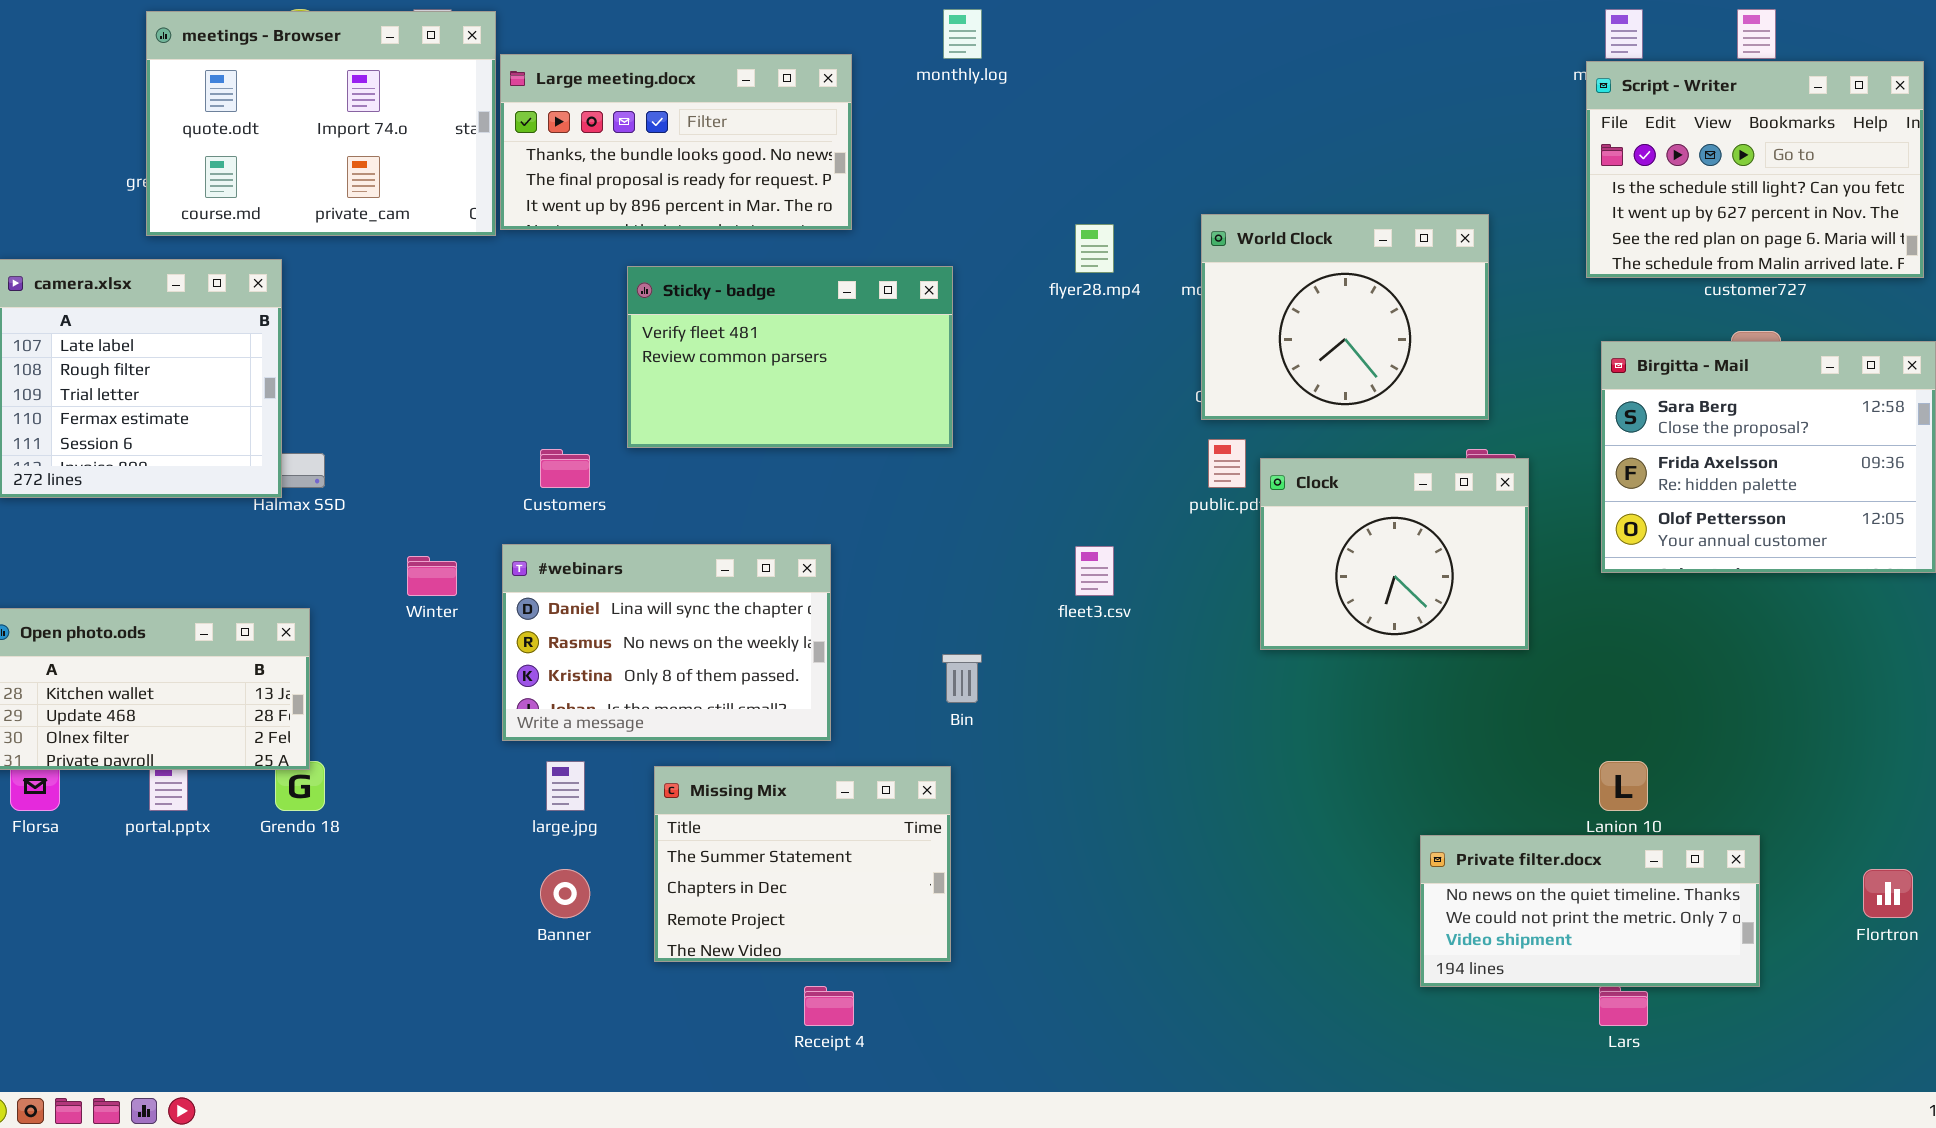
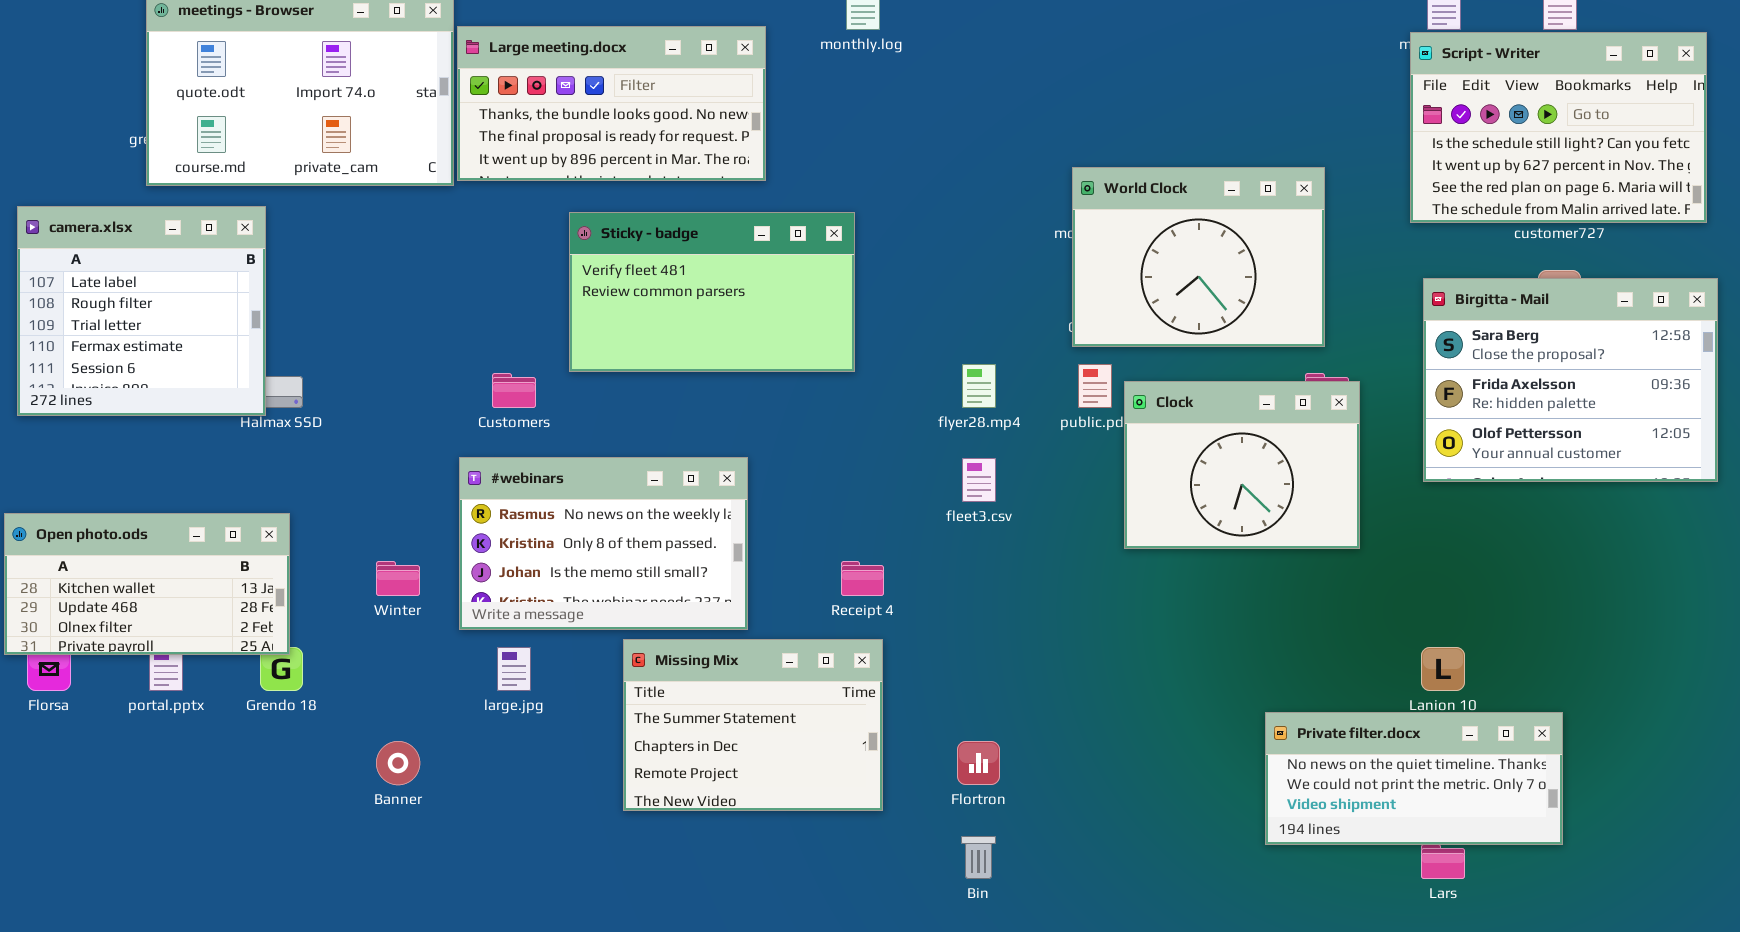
flyer28.mp4: [1075,224,1114,273] -> [962,364,996,408], moved
#webinars: [502,544,831,741] -> [459,457,748,630], scrolled down 1 row
Winter: [407,556,457,596] -> [376,561,420,596], moved
Bin: [942,654,982,703] -> [961,836,996,879], moved
Missing Mix: [654,766,951,962] -> [623,639,883,811], moved
Banner: [540,869,590,918] -> [376,741,420,785], moved
Flortron: [1863,869,1913,918] -> [957,741,1000,785], moved
Receipt 4: [804,986,854,1026] -> [841,561,884,596], moved

